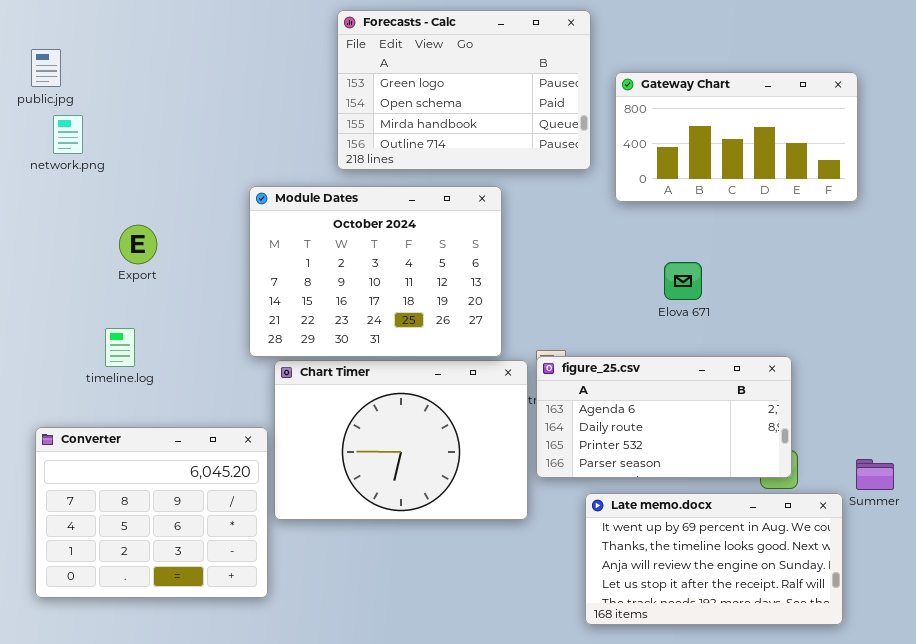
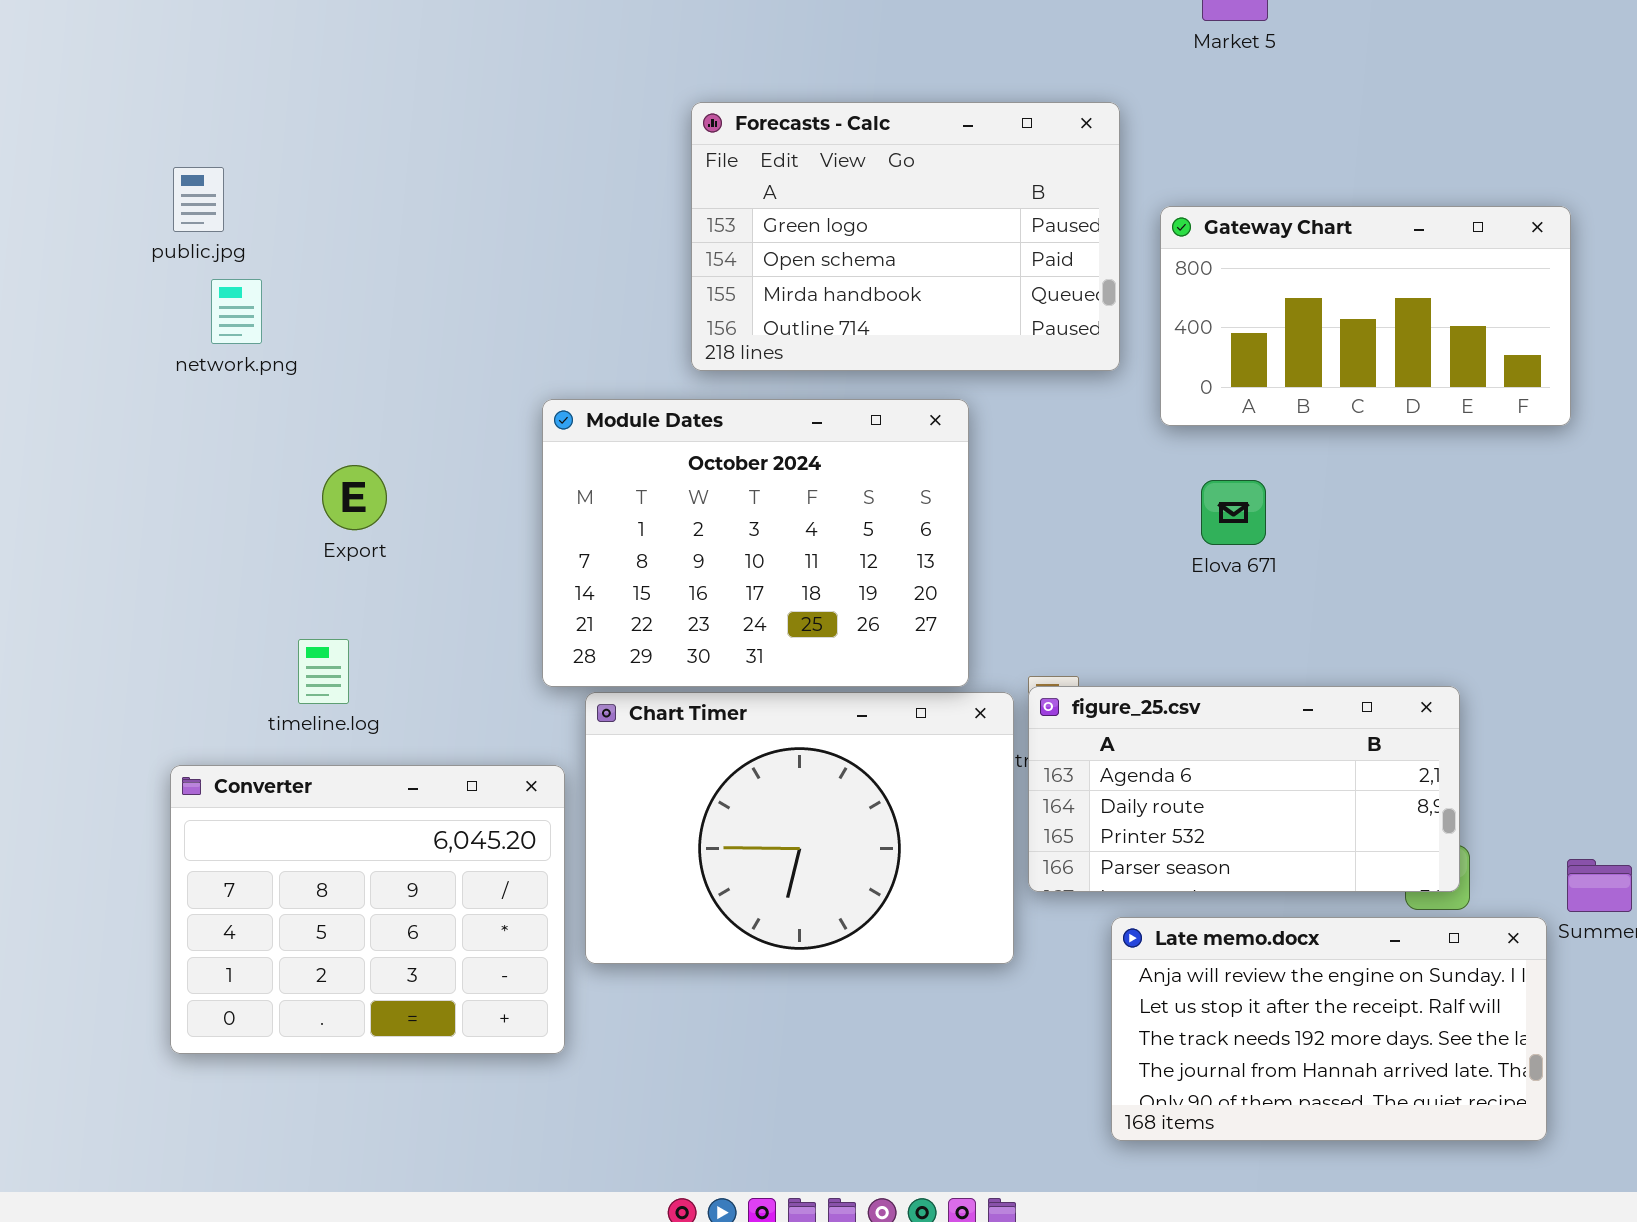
Elova 671: [664,262,702,300] -> [1201,480,1266,545], moved
Converter: [35,427,268,598] -> [170,765,565,1054], moved
Late memo.docx: [585,493,843,625] -> [1111,917,1547,1141], scrolled down 2 rows

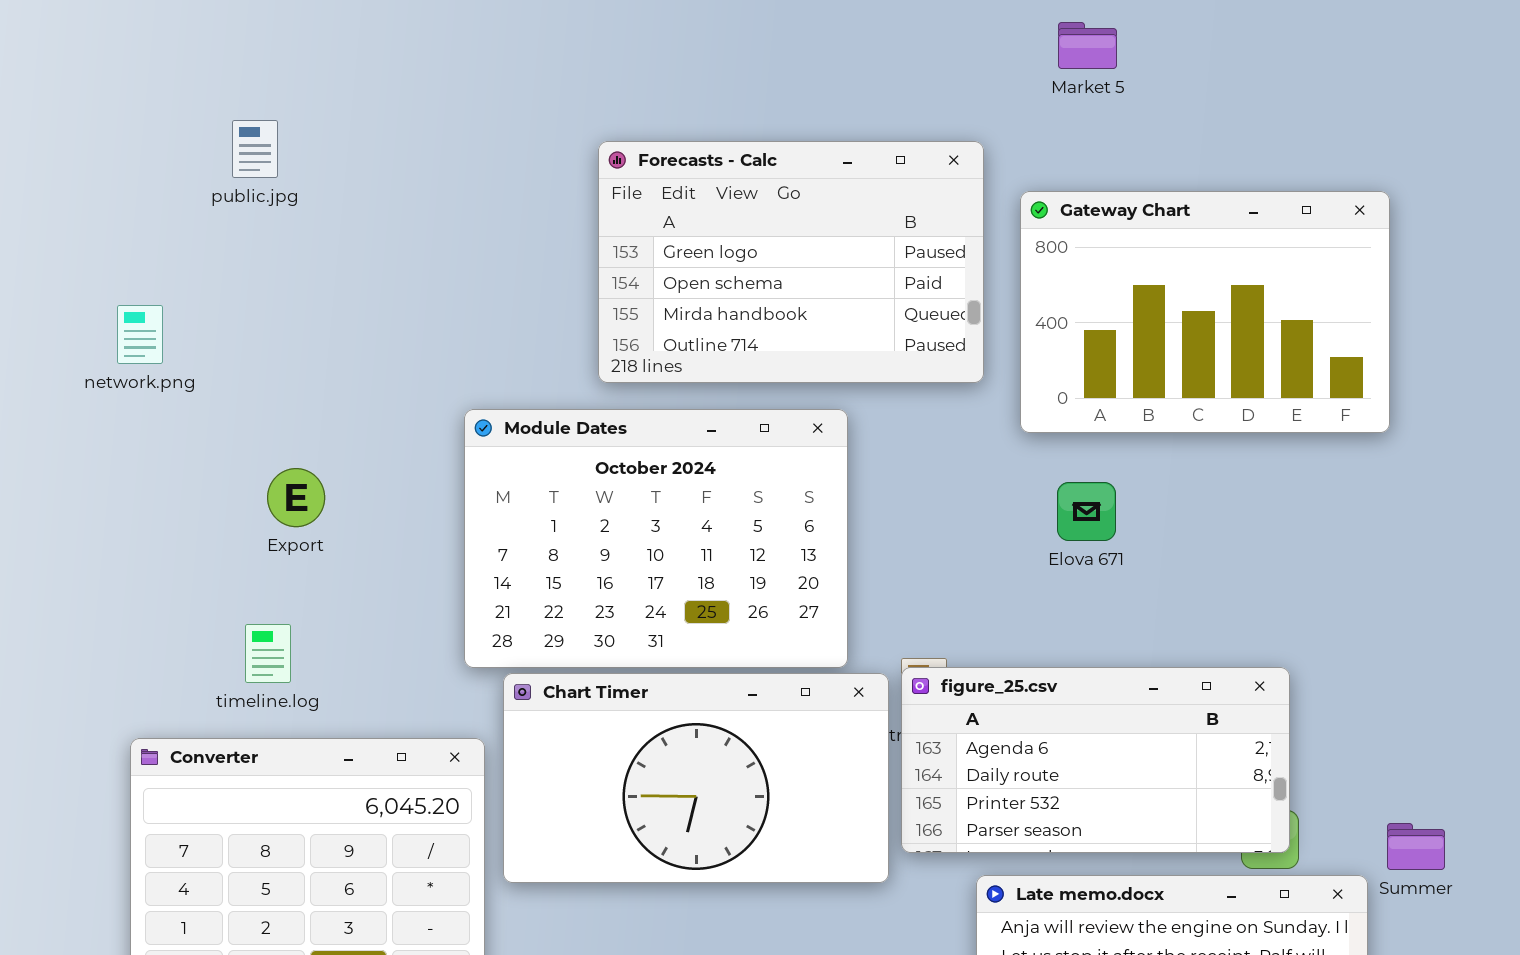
public.jpg: [173,167,224,232] -> [232,120,278,178], moved
Gateway Chart: [1160,206,1571,426] -> [1020,191,1390,433], resized
network.png: [211,279,262,344] -> [117,305,163,364], moved
Chart Timer: [585,692,1014,964] -> [503,673,889,883], resized

